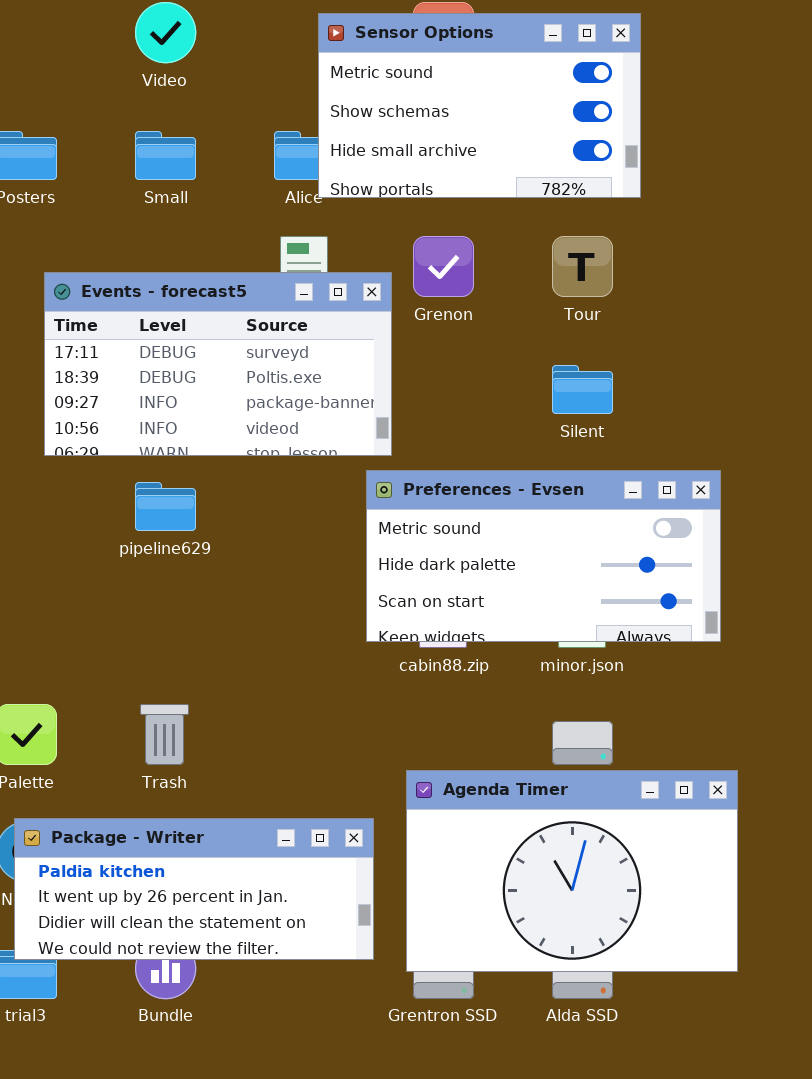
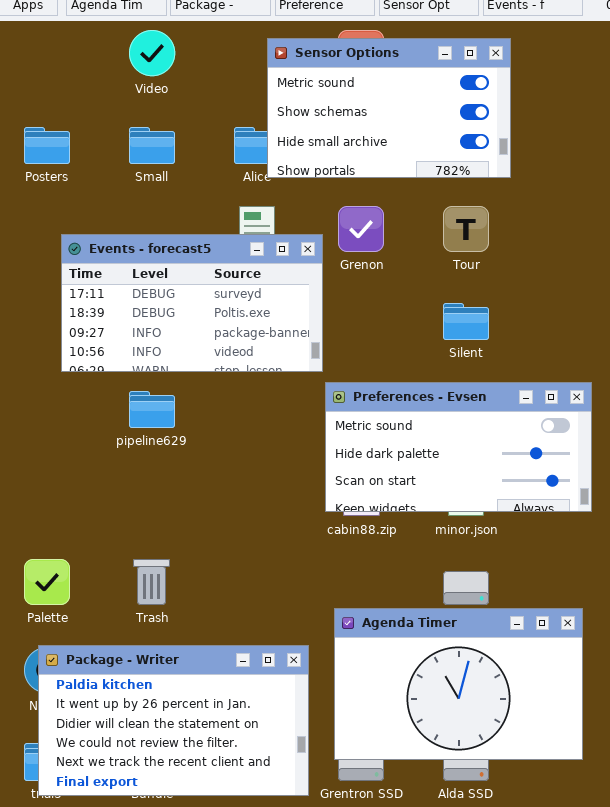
Preferences - Evsen: [366,470,721,642] -> [325,382,592,512], moved
Package - Writer: [14,818,374,960] -> [38,645,309,796], resized

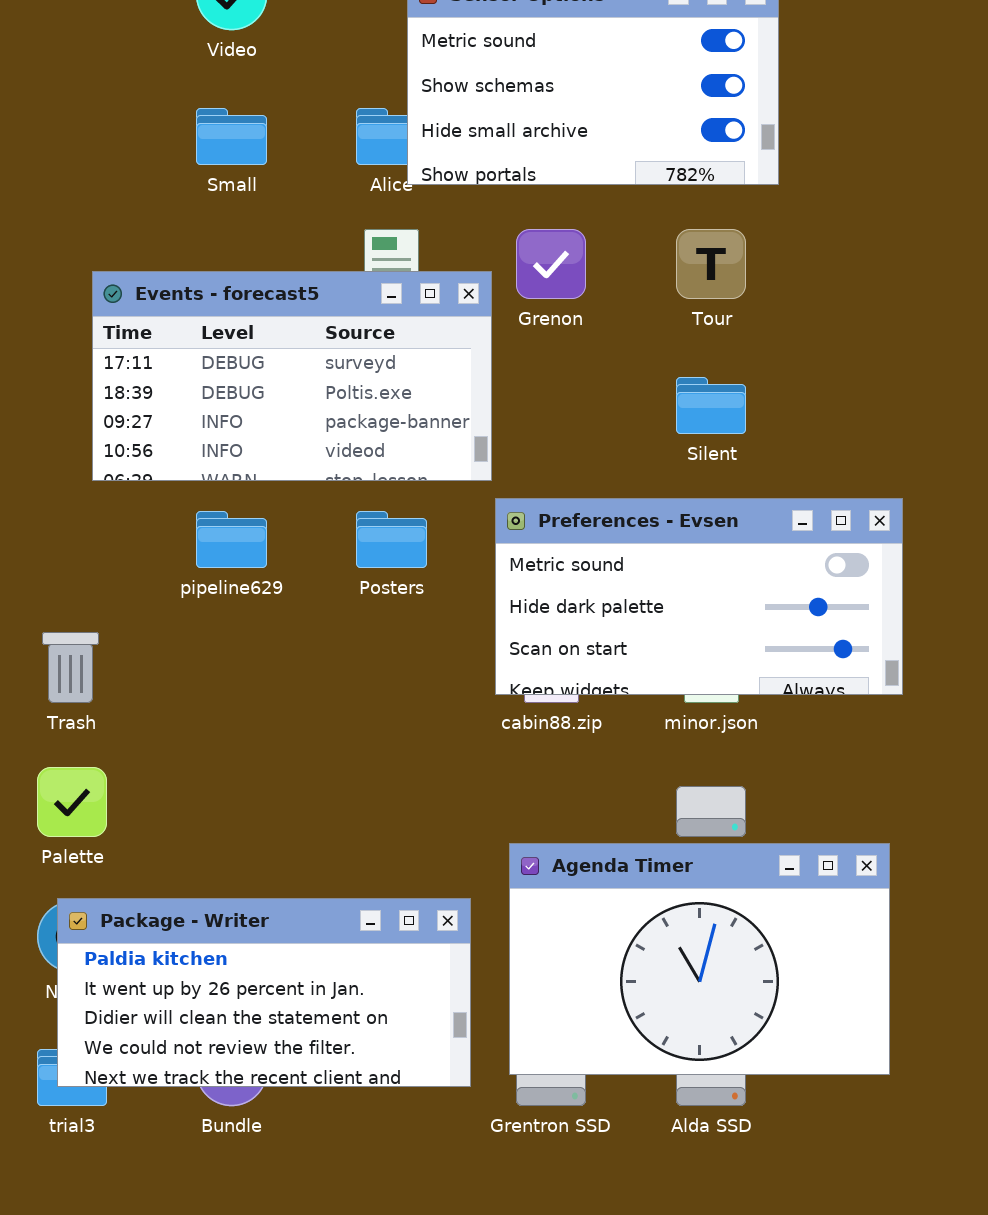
Posters: [24,127,70,164] -> [356,511,427,568], moved
Trash: [133,559,170,605] -> [42,632,99,703], moved
Package - Writer: [38,645,309,796] -> [57,898,471,1087], resized

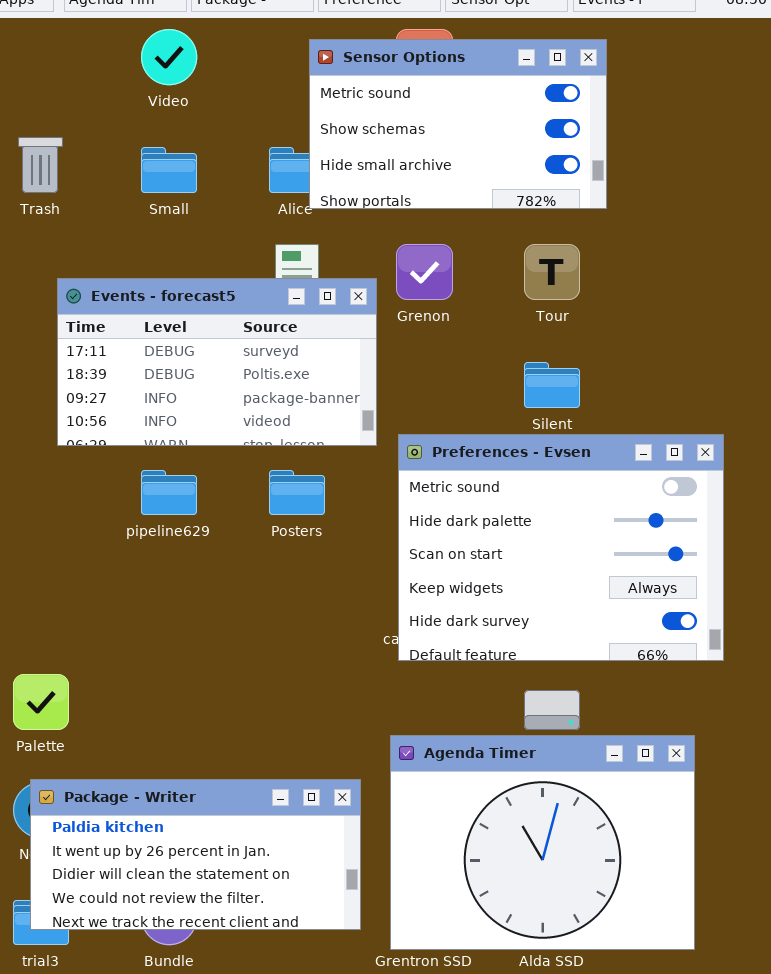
Preferences - Evsen: [495,498,903,695] -> [398,434,724,661], moved, resized
Trash: [42,632,99,703] -> [18,137,63,193], moved
Agenda Timer: [509,843,890,1075] -> [390,735,695,950], resized

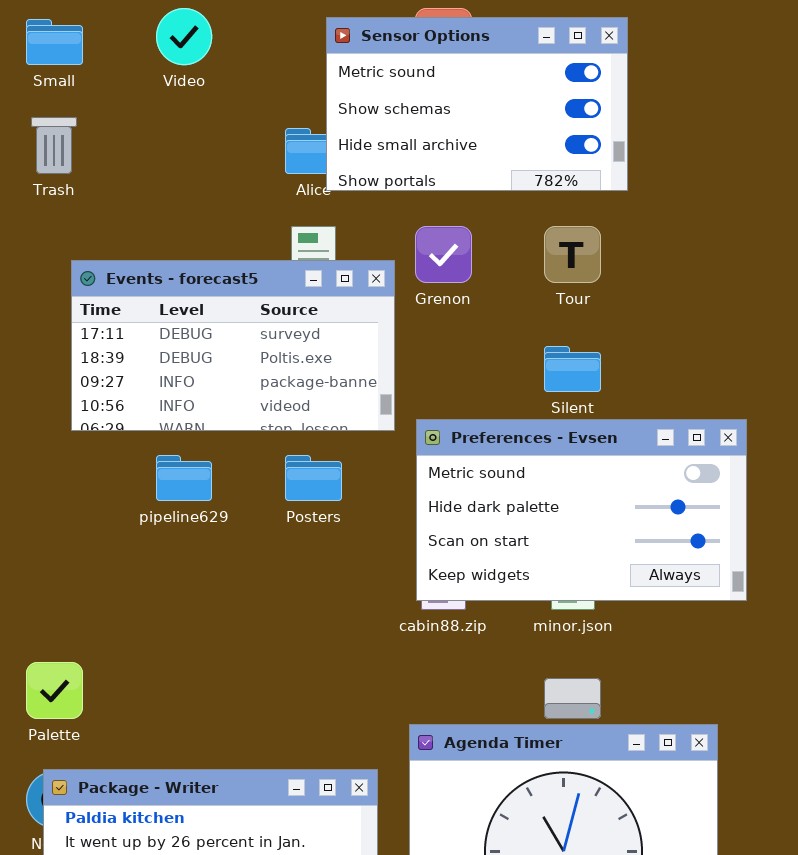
Small: [141,147,197,193] -> [26,19,83,65], moved
Preferences - Evsen: [398,434,724,661] -> [416,419,747,601], resized

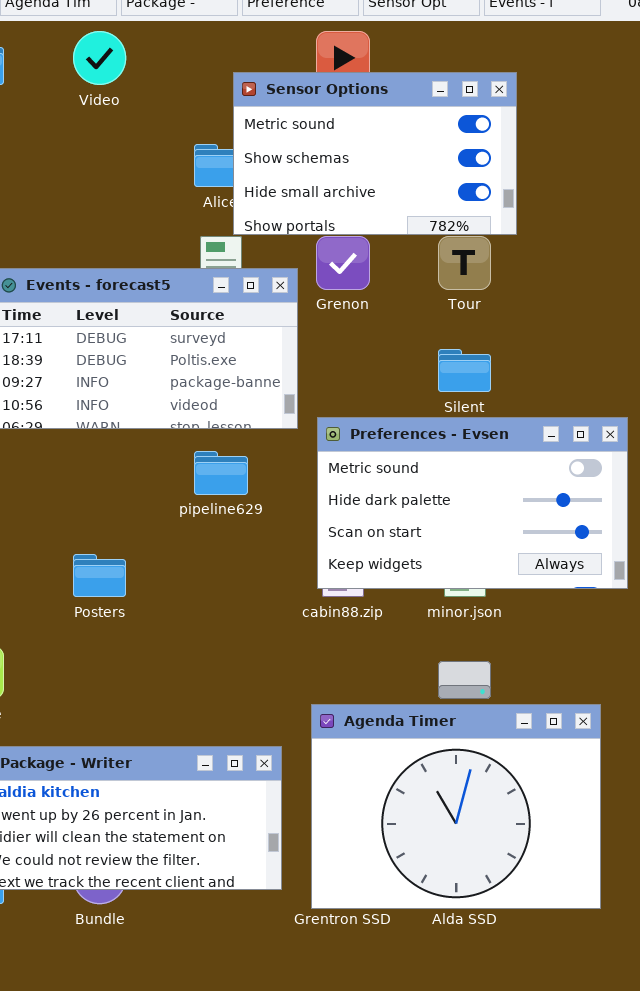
Sensor Options: [326,17,628,191] -> [233,72,517,235], moved
pipeline629: [156,455,212,501] -> [194,451,248,495], moved
Posters: [285,455,342,501] -> [73,554,126,597], moved

